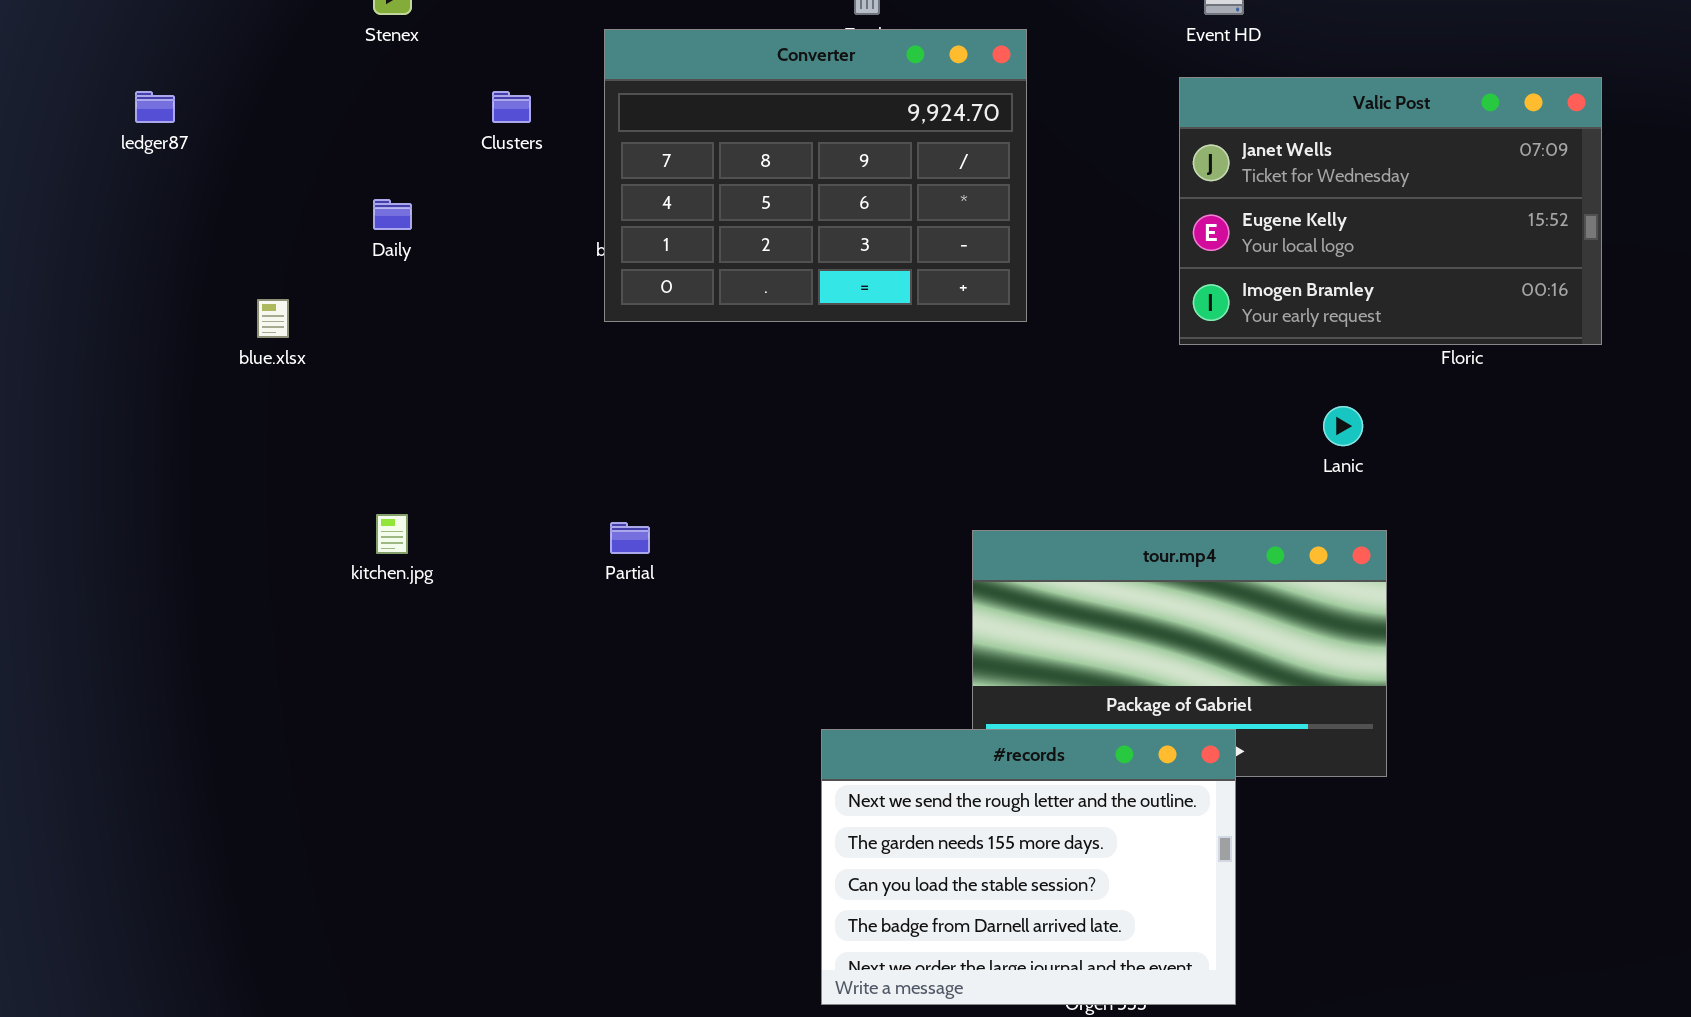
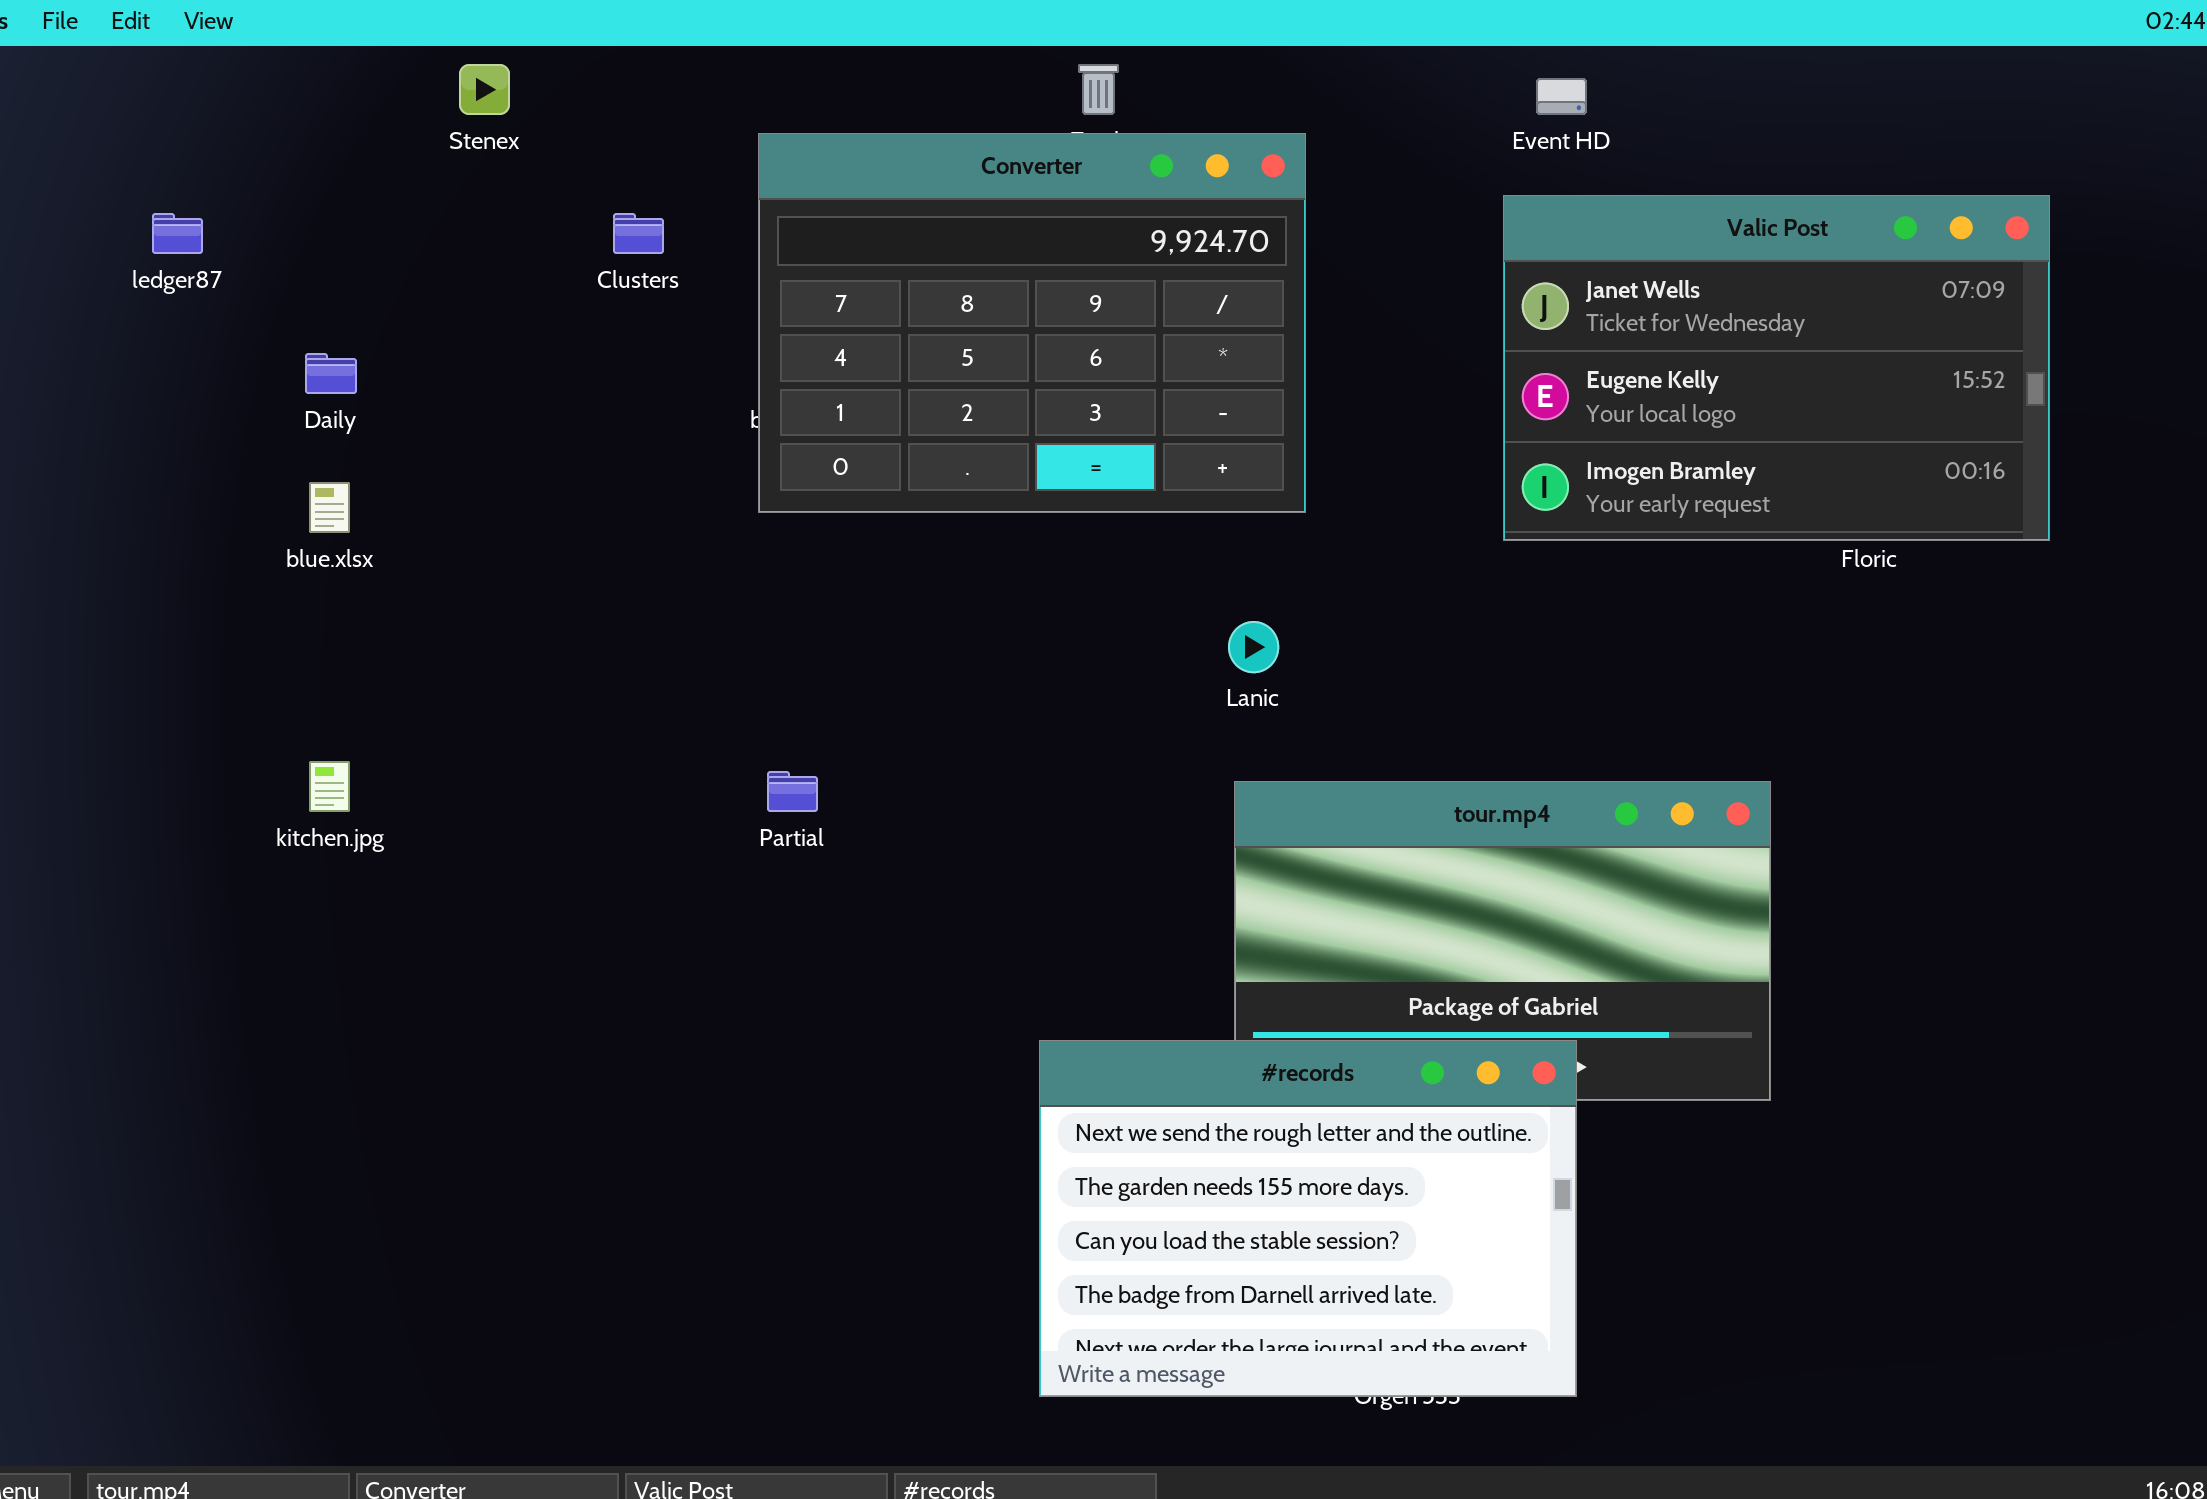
Daily: [373,199,412,230] -> [305,353,357,394], moved
Lanic: [1323,406,1363,446] -> [1228,621,1279,673], moved
kitchen.jpg: [376,514,408,554] -> [309,761,350,812], moved

